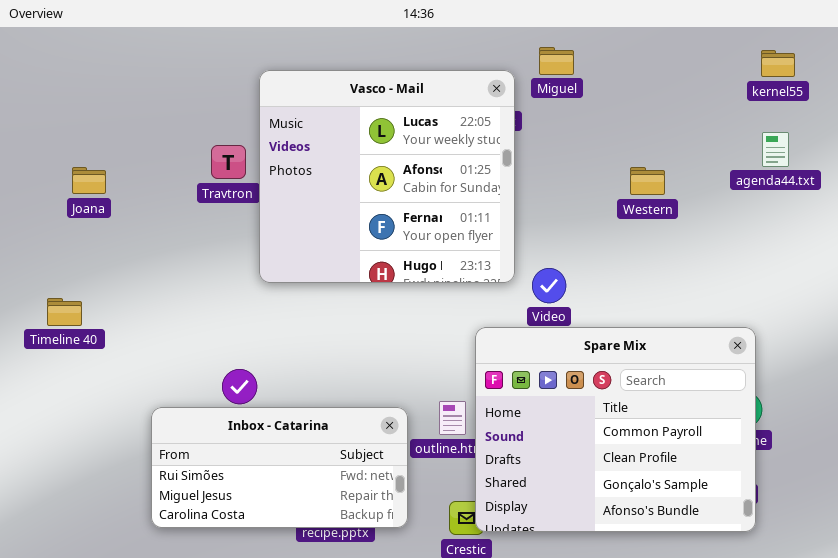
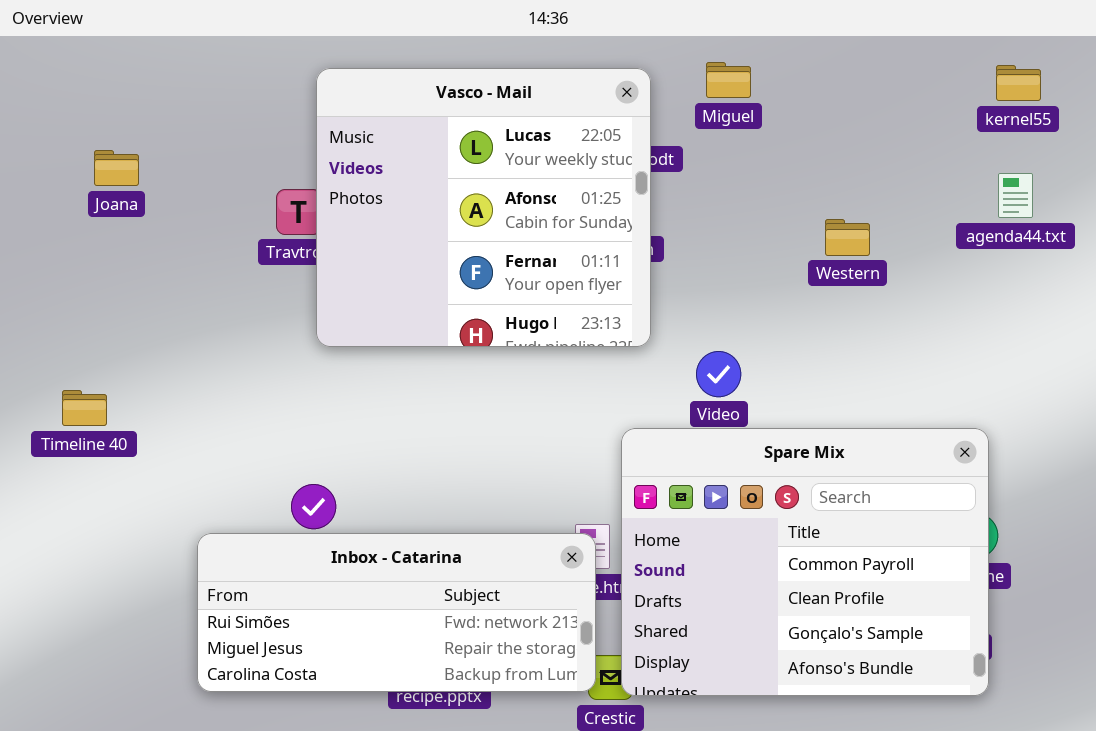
Vasco - Mail: [259,70,515,283] -> [316,68,651,347], moved
Joana: [72,167,106,194] -> [94,150,139,186], moved
Inbox - Catarina: [151,407,408,528] -> [197,533,596,692], resized

